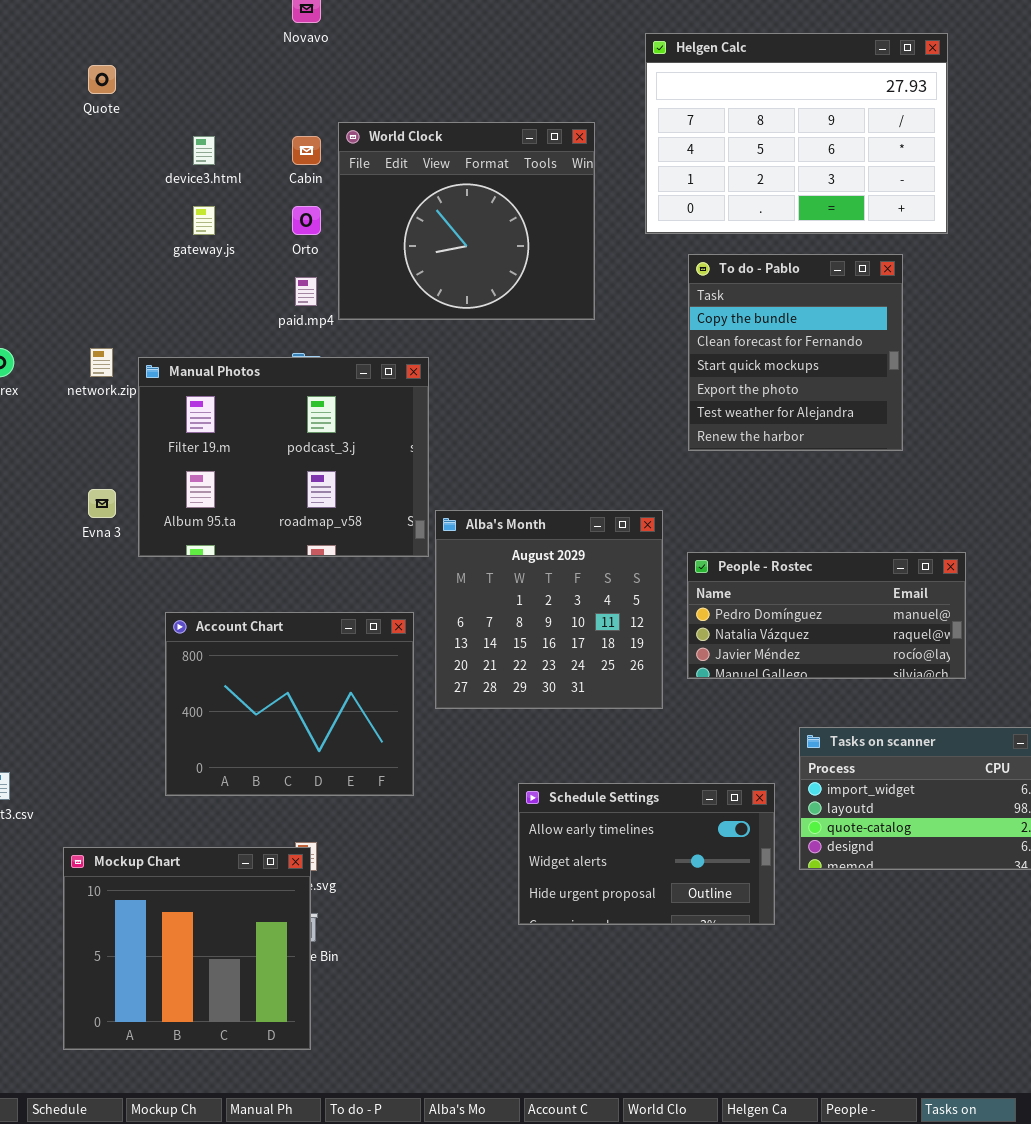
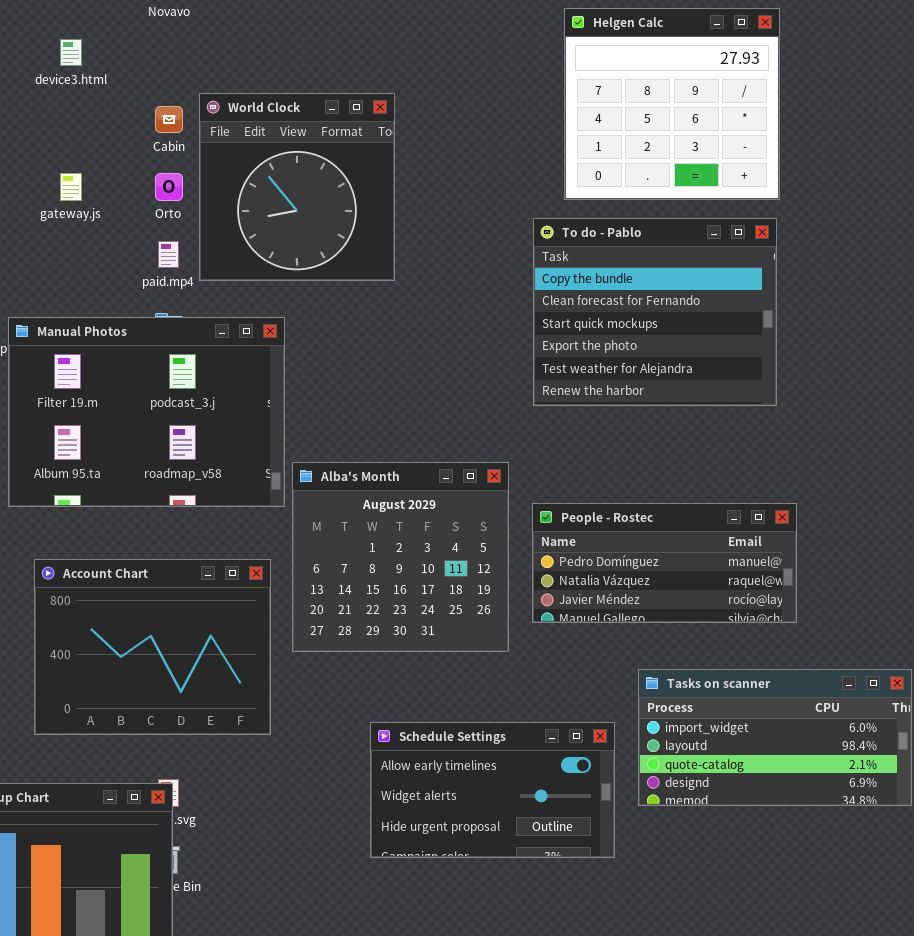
Helgen Calc: [645,33,948,234] -> [564,8,780,200], resized
World Clock: [338,122,595,320] -> [199,93,395,281], resized
device3.html: [193,136,215,165] -> [60,39,82,66], moved
To do - Pablo: [688,254,903,451] -> [533,218,777,406], resized

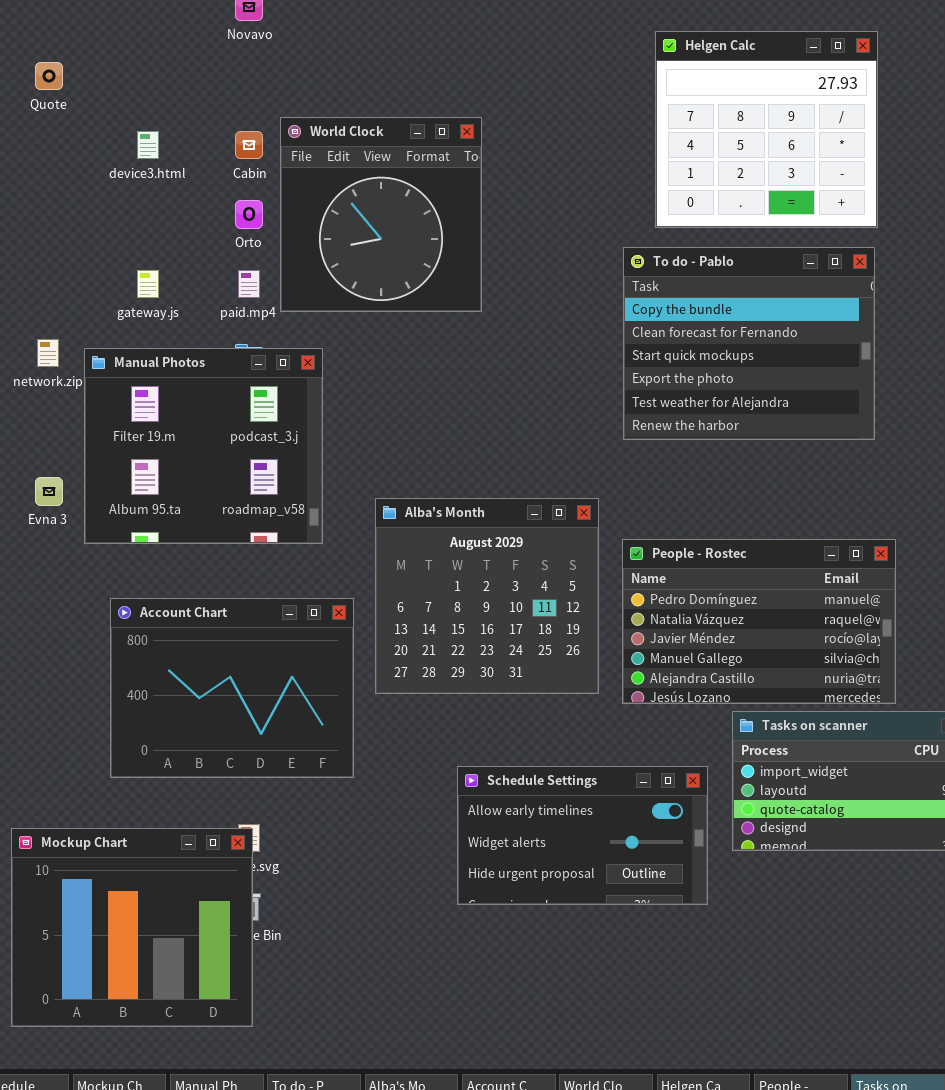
device3.html: [60,39,82,66] -> [137,131,159,159], moved
gateway.js: [60,173,82,201] -> [137,270,159,298], moved
Manual Photos: [8,317,285,507] -> [84,348,323,544], resized
People - Rostec: [532,503,797,623] -> [622,539,896,704], resized

